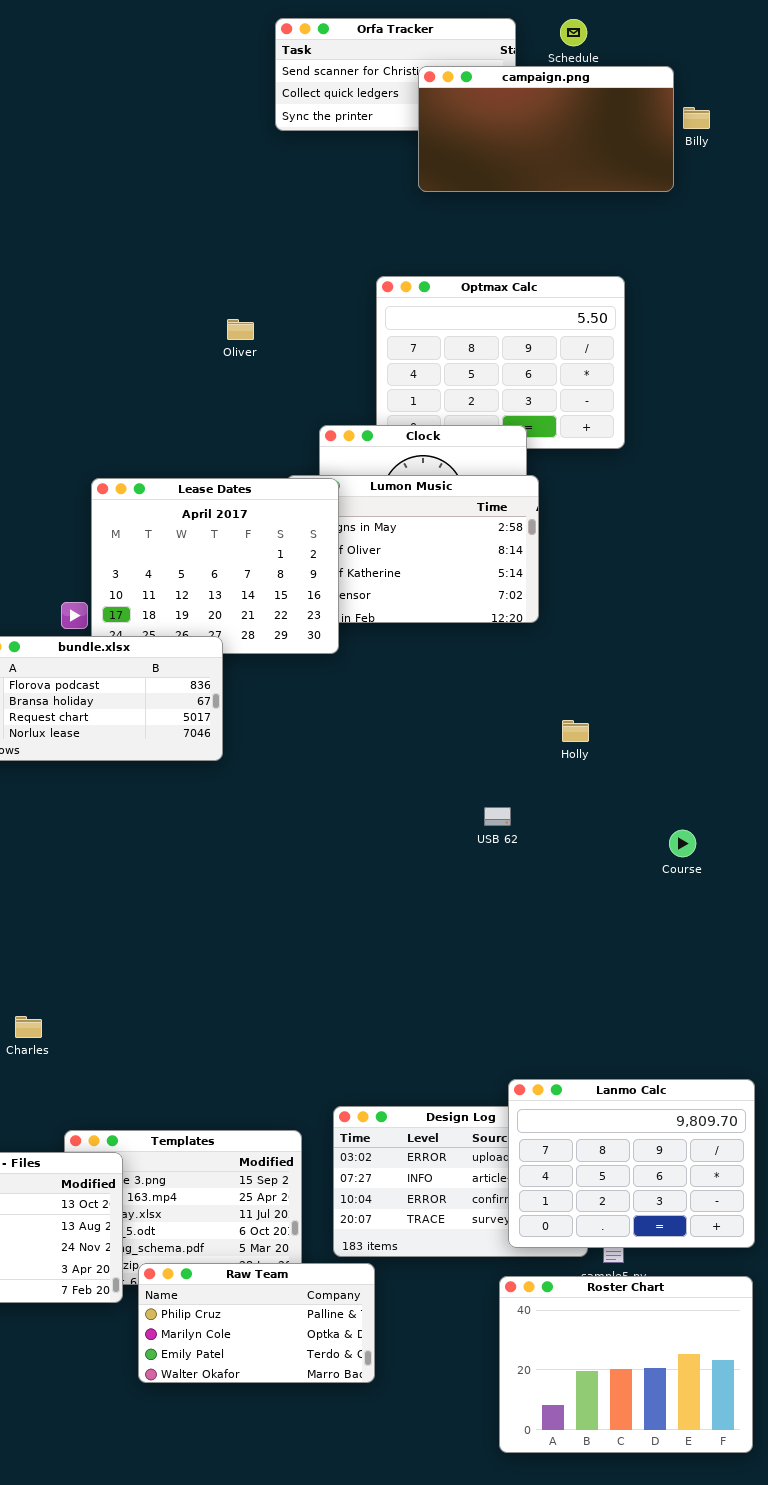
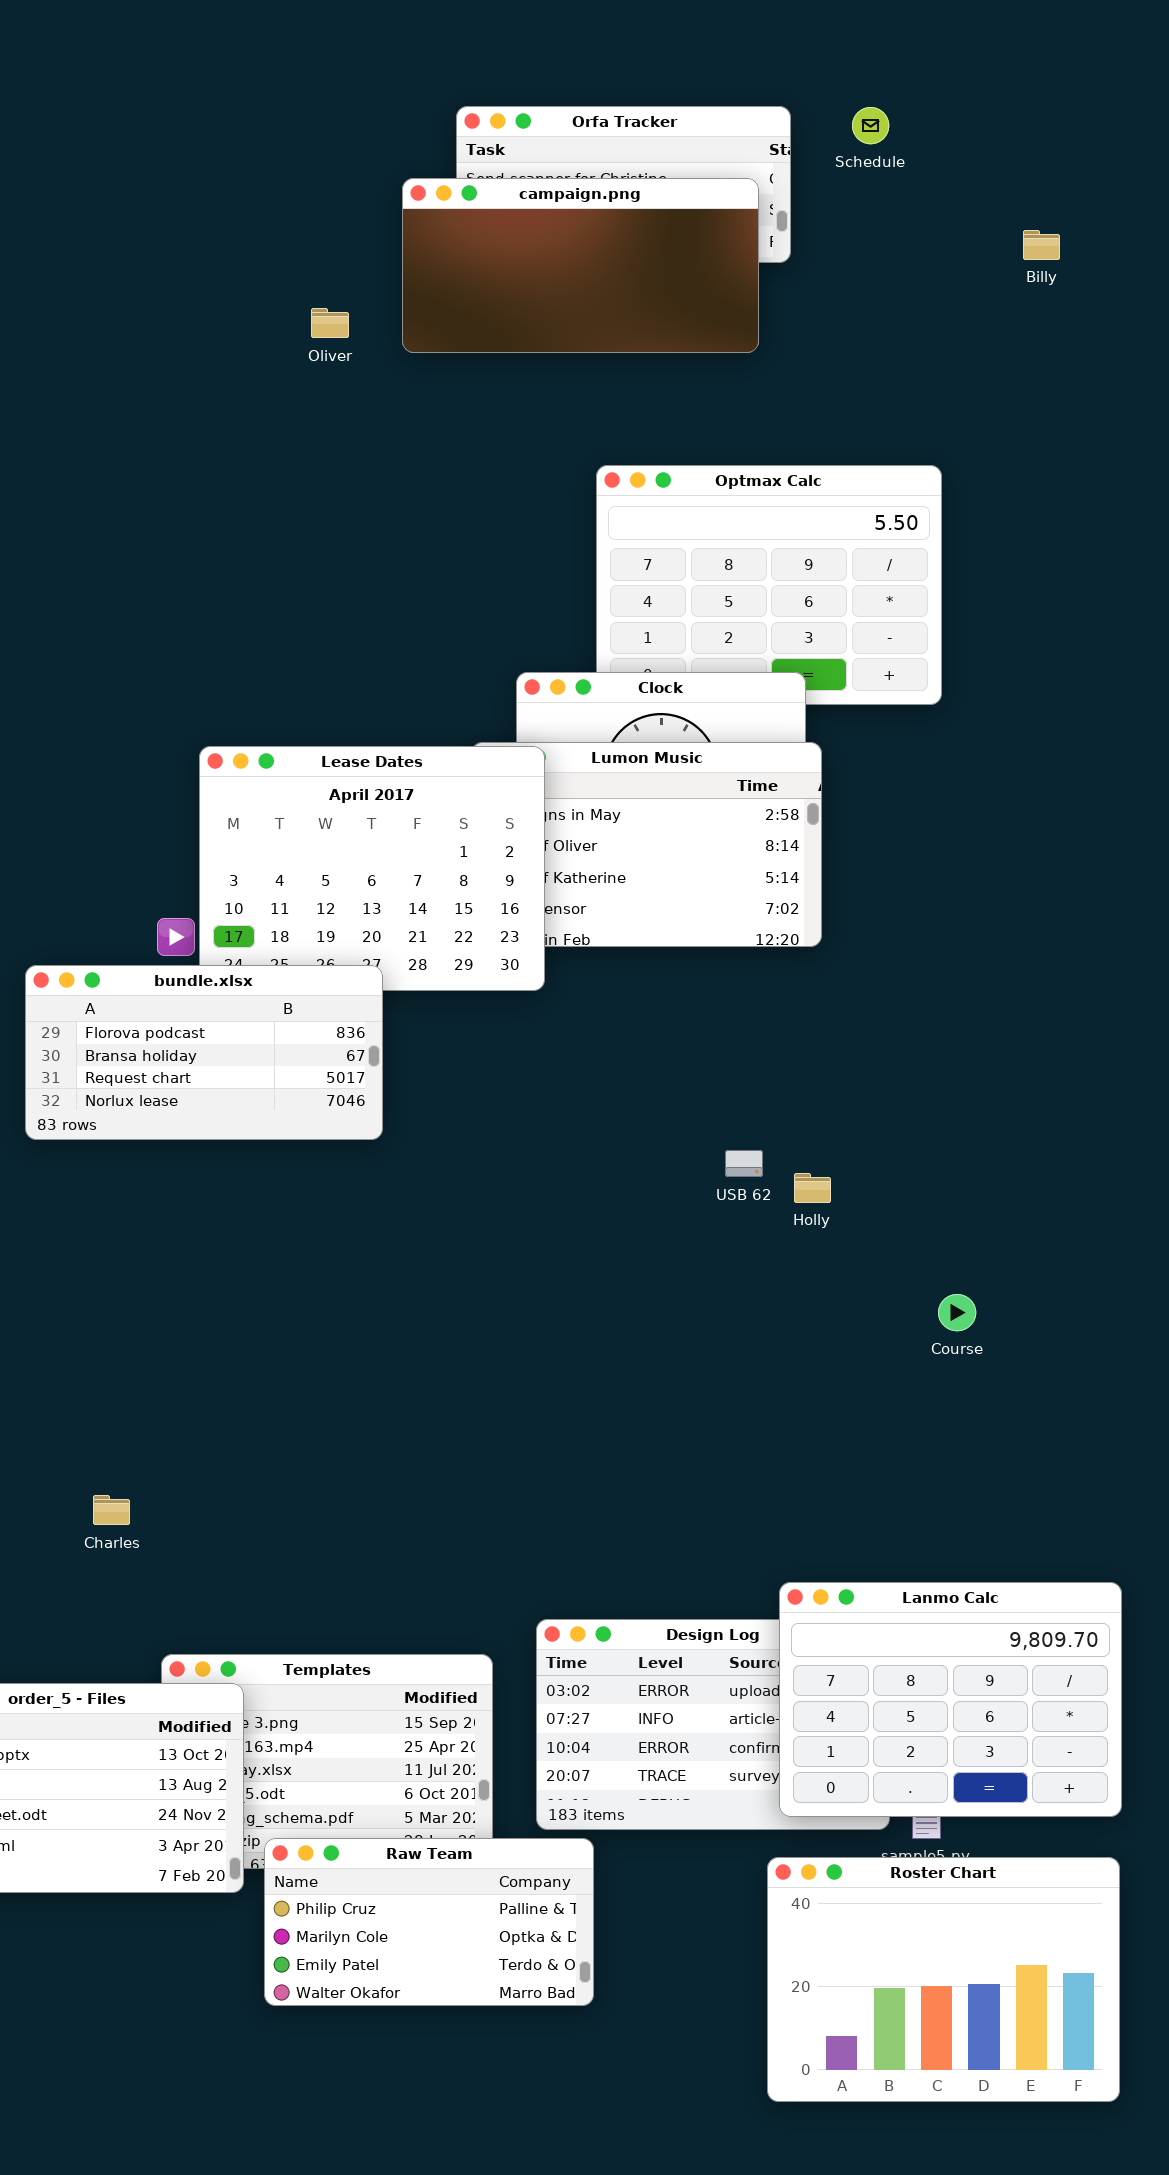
campaign.png: [418,66,674,192] -> [402,178,759,353], moved
Oliver: [227,319,254,340] -> [311,308,349,338], moved
Holly: [562,720,589,742] -> [794,1173,831,1203], moved
USB 62: [484,807,511,826] -> [725,1150,763,1177], moved
Course: [669,830,696,857] -> [938,1294,976,1331], moved

